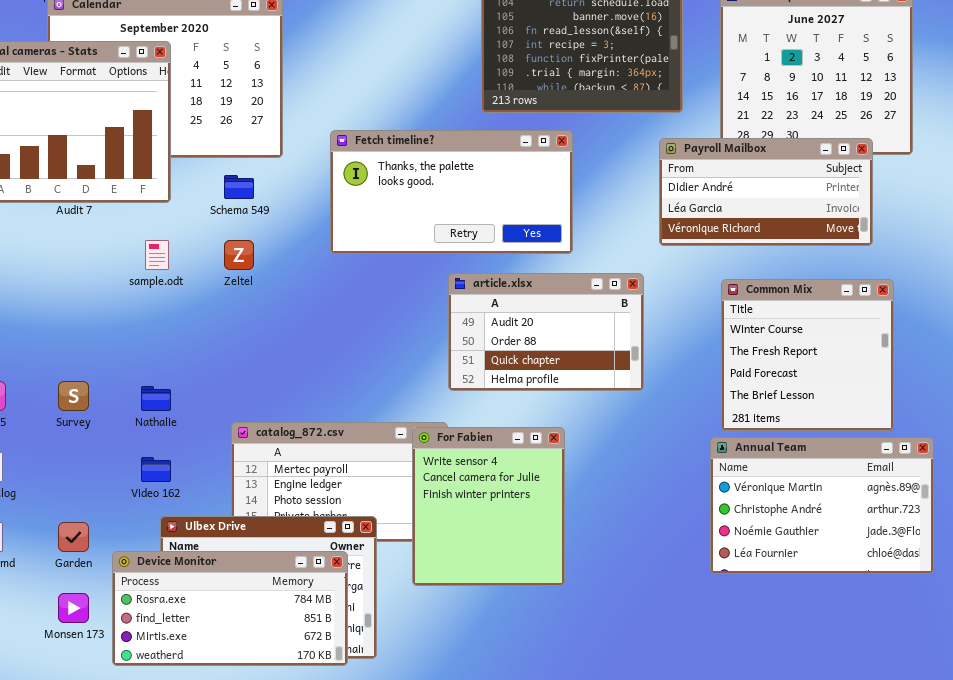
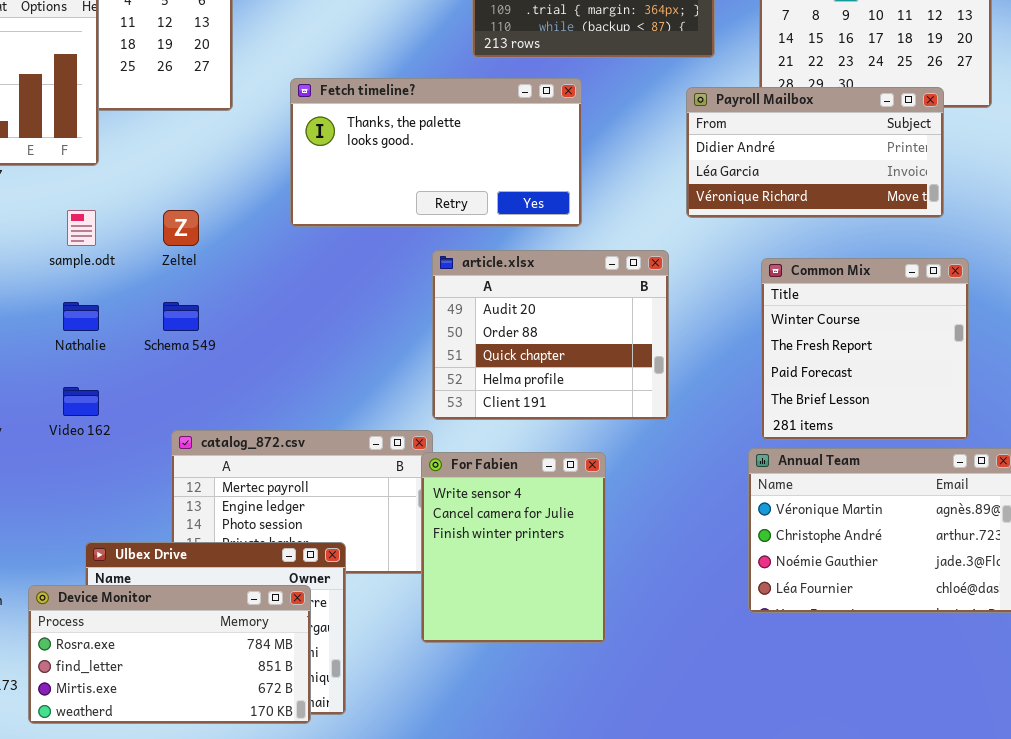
Schema 549: [224,175,254,199] -> [163,302,199,331], moved
article.xlsx: [448,273,644,391] -> [432,250,669,420], resized
Nathalie: [141,386,171,411] -> [63,302,99,331], moved
For Fabien: [412,427,565,586] -> [421,452,606,643], moved
Video 162: [141,457,171,482] -> [63,387,99,416], moved

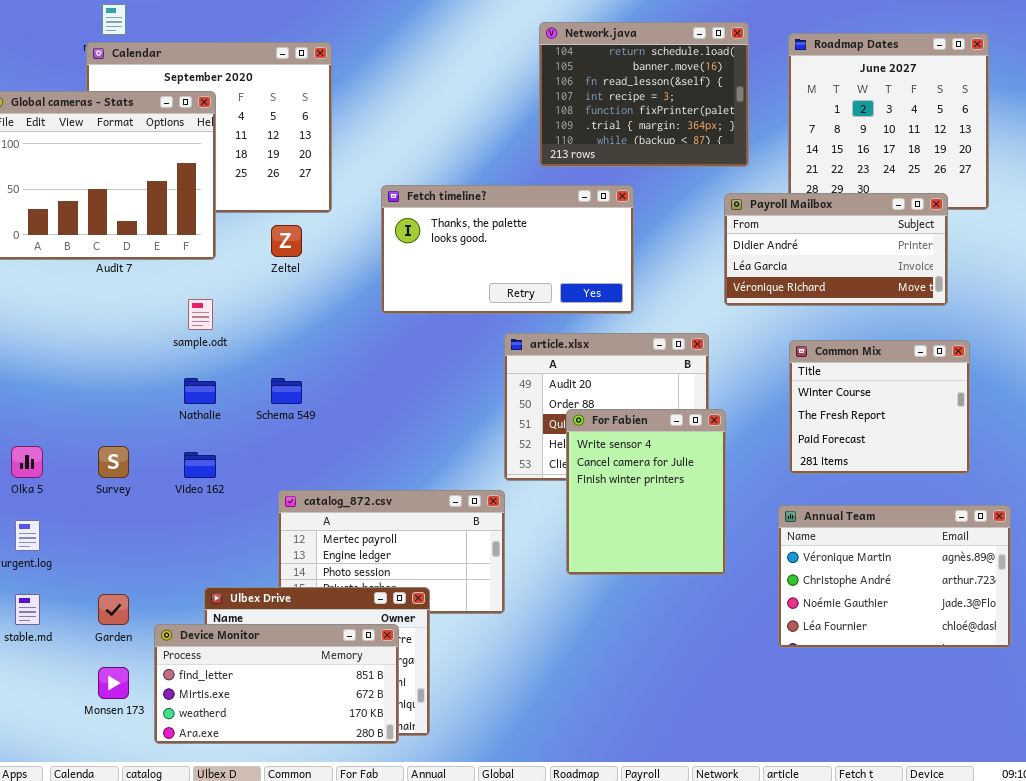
Zeltel: [163,210,199,246] -> [271,225,302,257], moved
Common Mix: [761,258,969,440] -> [789,340,970,474], resized
For Fabien: [421,452,606,643] -> [566,409,726,575], moved
Device Monitor: [28,585,311,724] -> [154,624,399,744], scrolled down 1 row

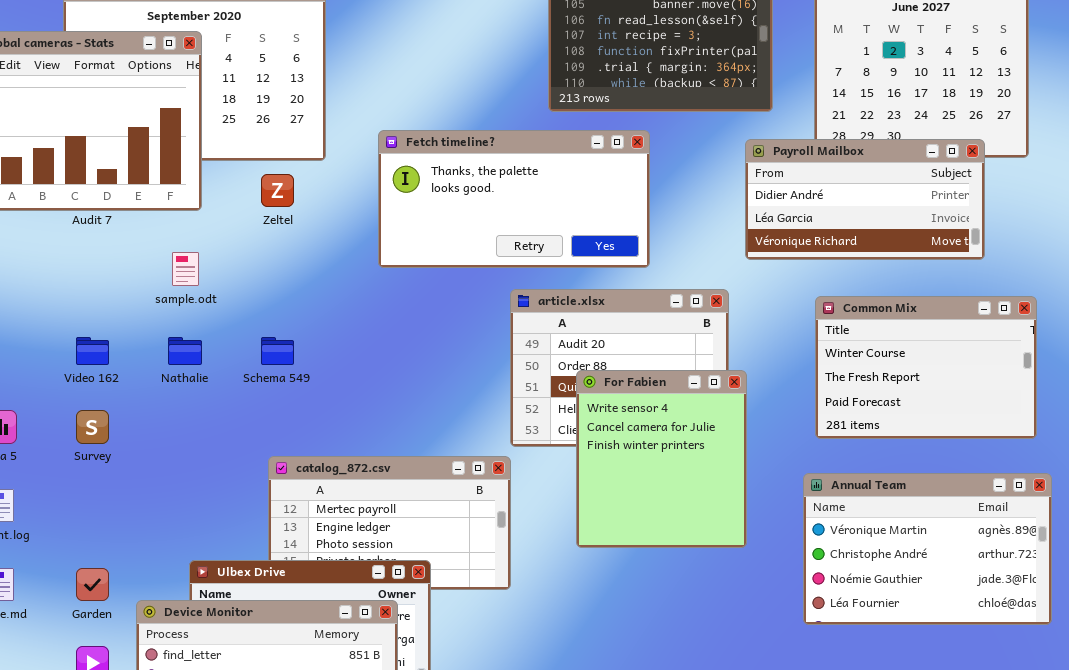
Common Mix: [789,340,970,474] -> [815,296,1037,439], resized
Video 162: [184,452,216,478] -> [76,337,109,365], moved

